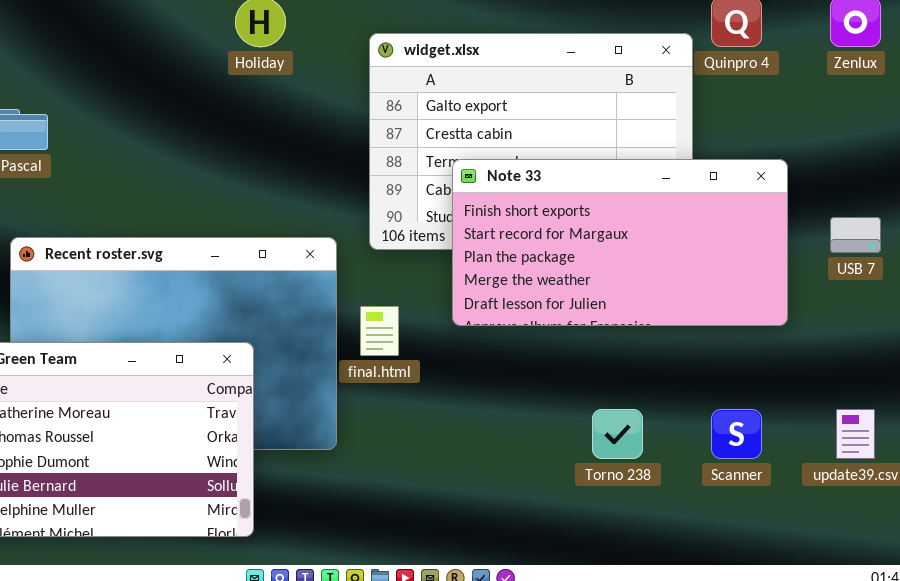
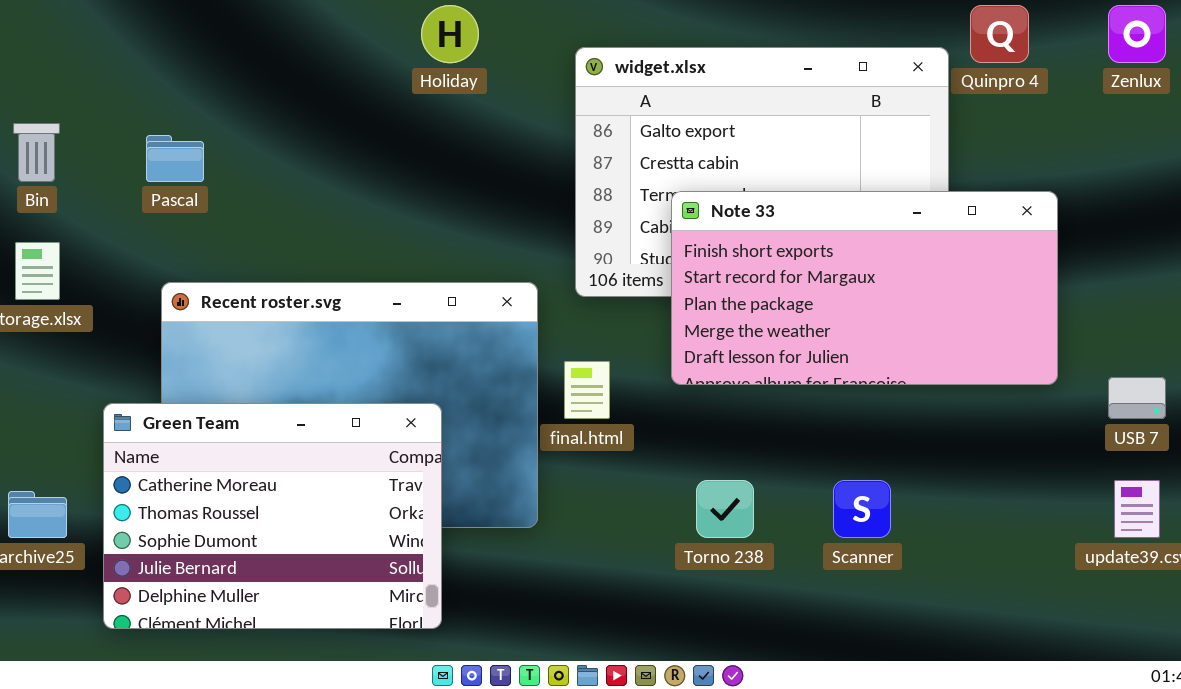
USB 7: [830,217,881,253] -> [1108,377,1166,419], moved
Torno 238: [592,409,643,459] -> [696,480,754,538], moved
Scanner: [711,409,762,459] -> [833,480,891,538], moved

